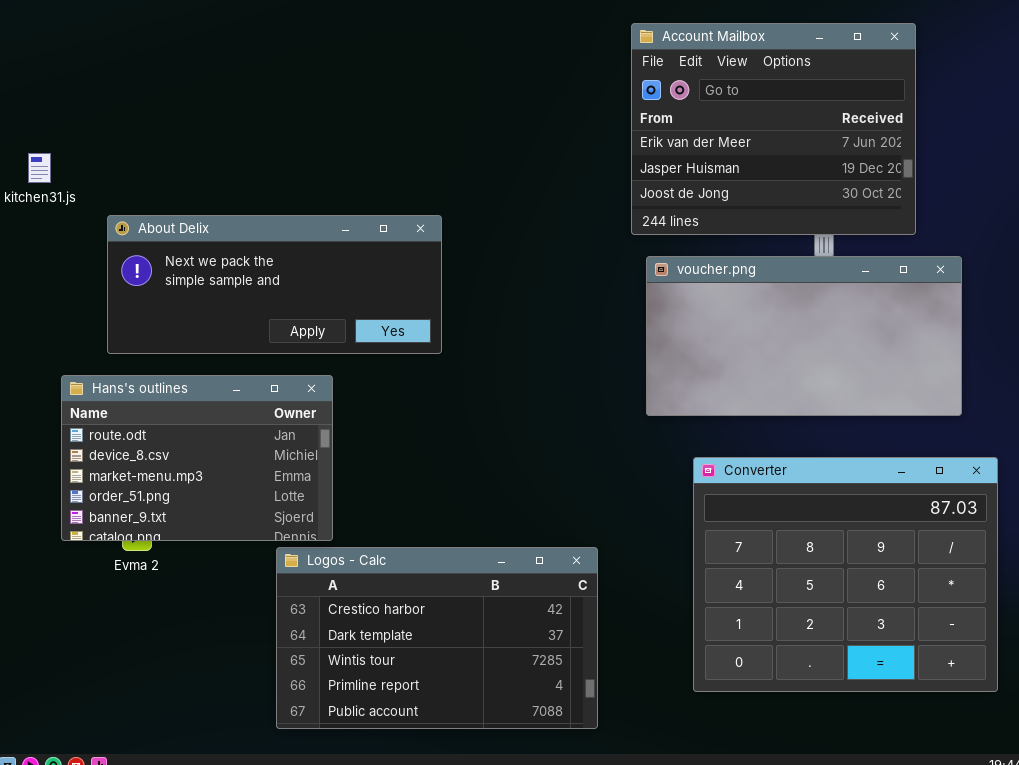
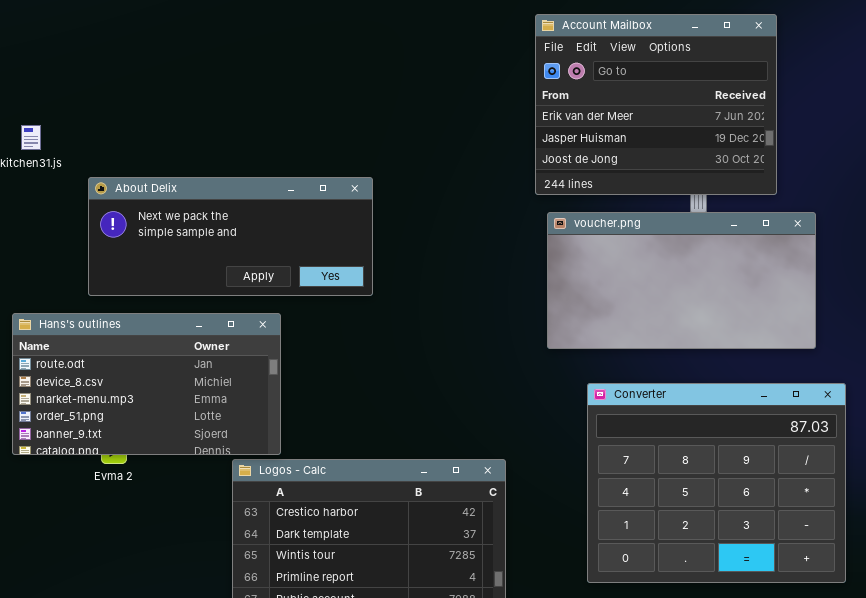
Hans's outlines: [61,375,333,541] -> [12,313,281,455], resized

